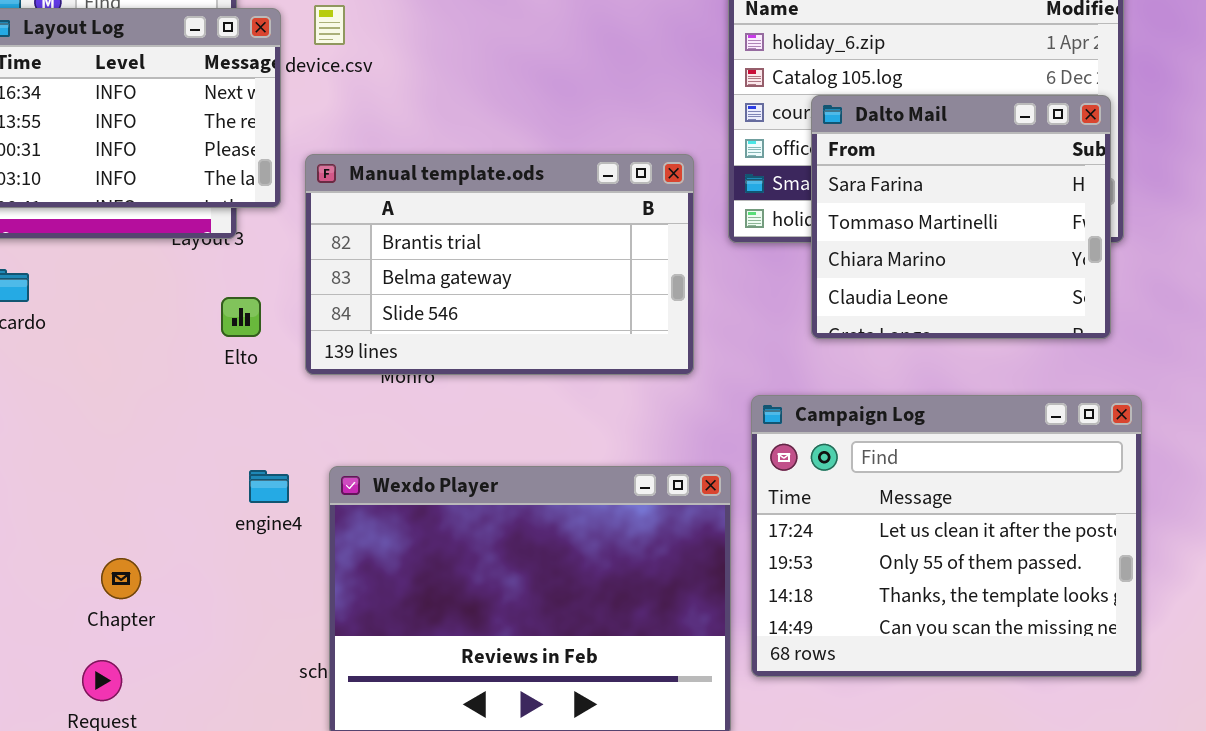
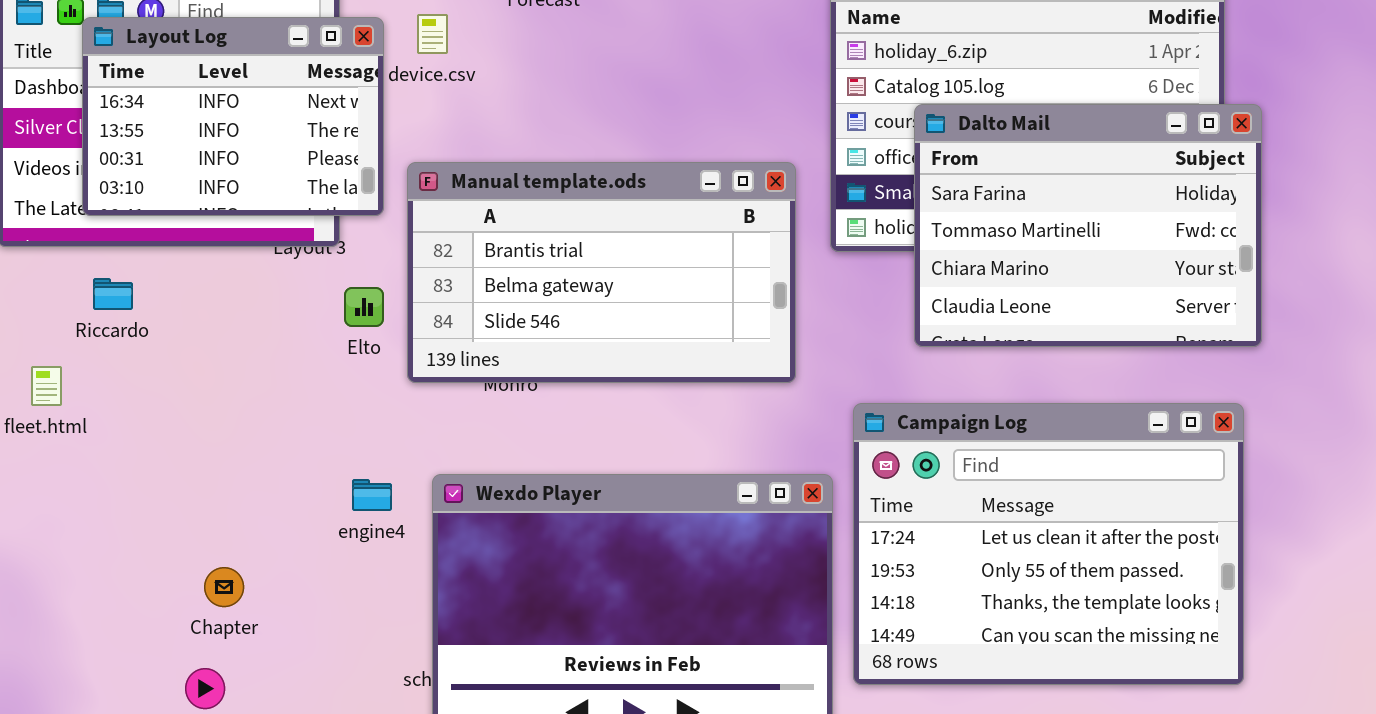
Dalto Mail: [811,95,1111,339] -> [914,104,1262,347], resized
Elto: [221,297,261,337] -> [344,287,384,327], moved

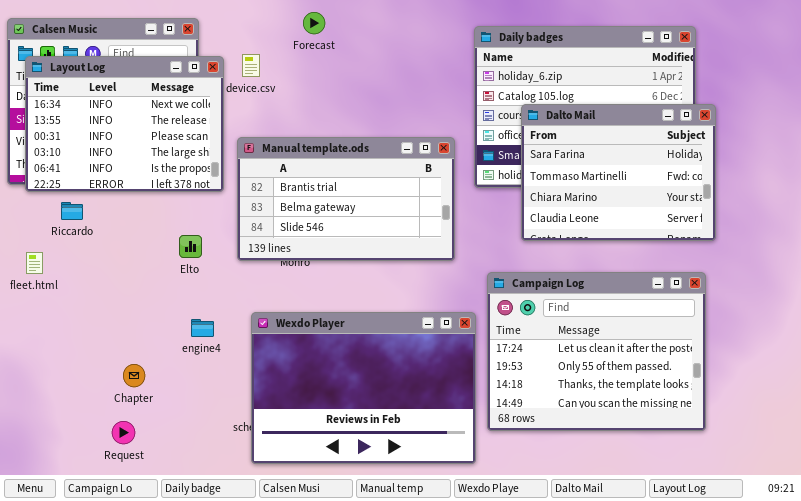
Layout Log: [82,17,384,216] -> [25,56,224,192], resized
Elto: [344,287,384,327] -> [179,235,202,258], moved
engine4: [352,479,392,511] -> [191,319,214,337], moved

